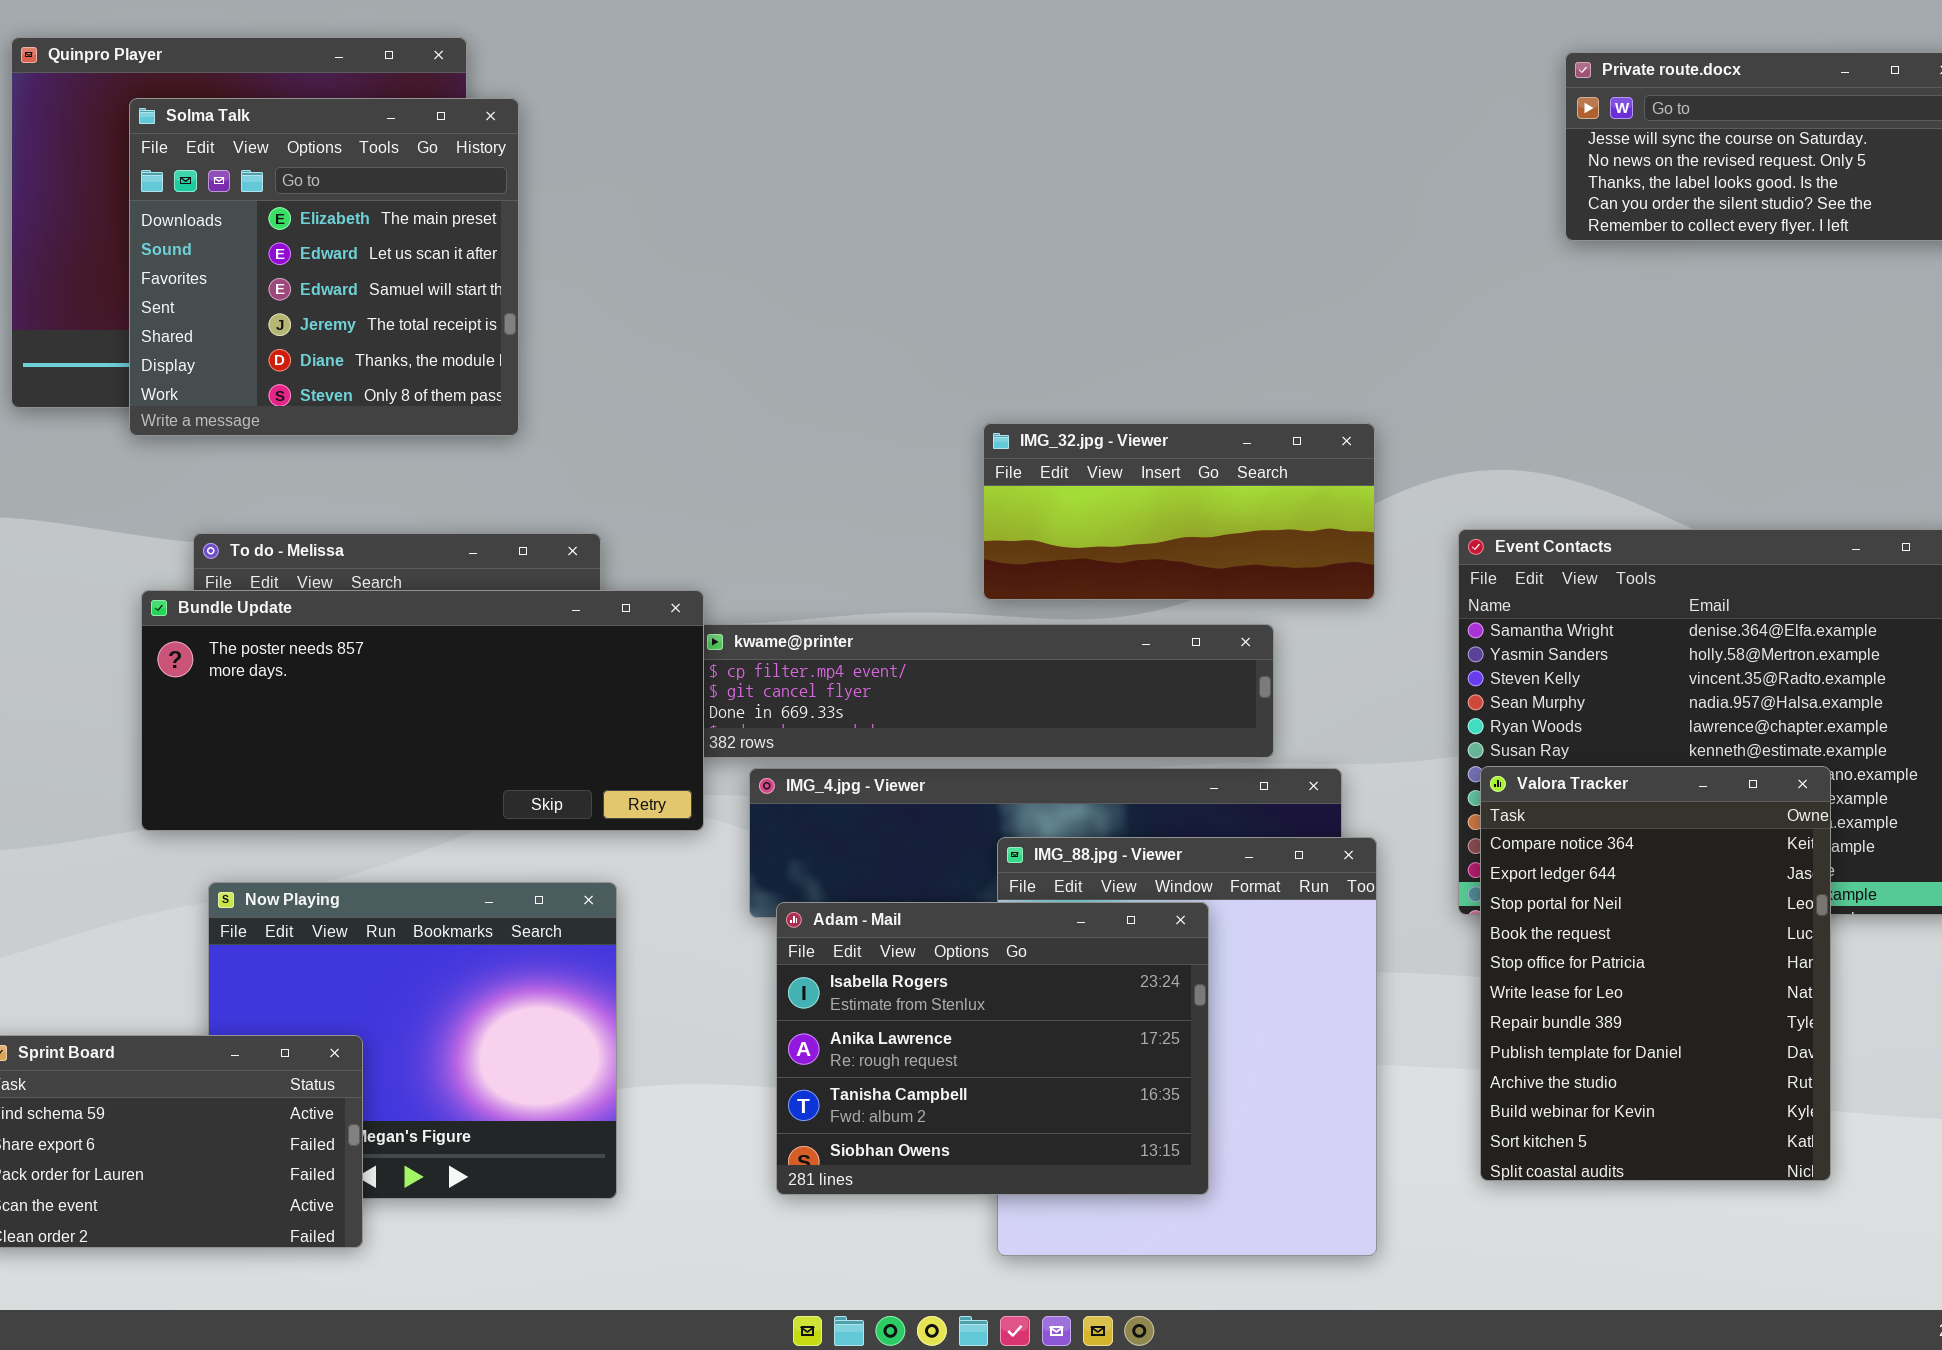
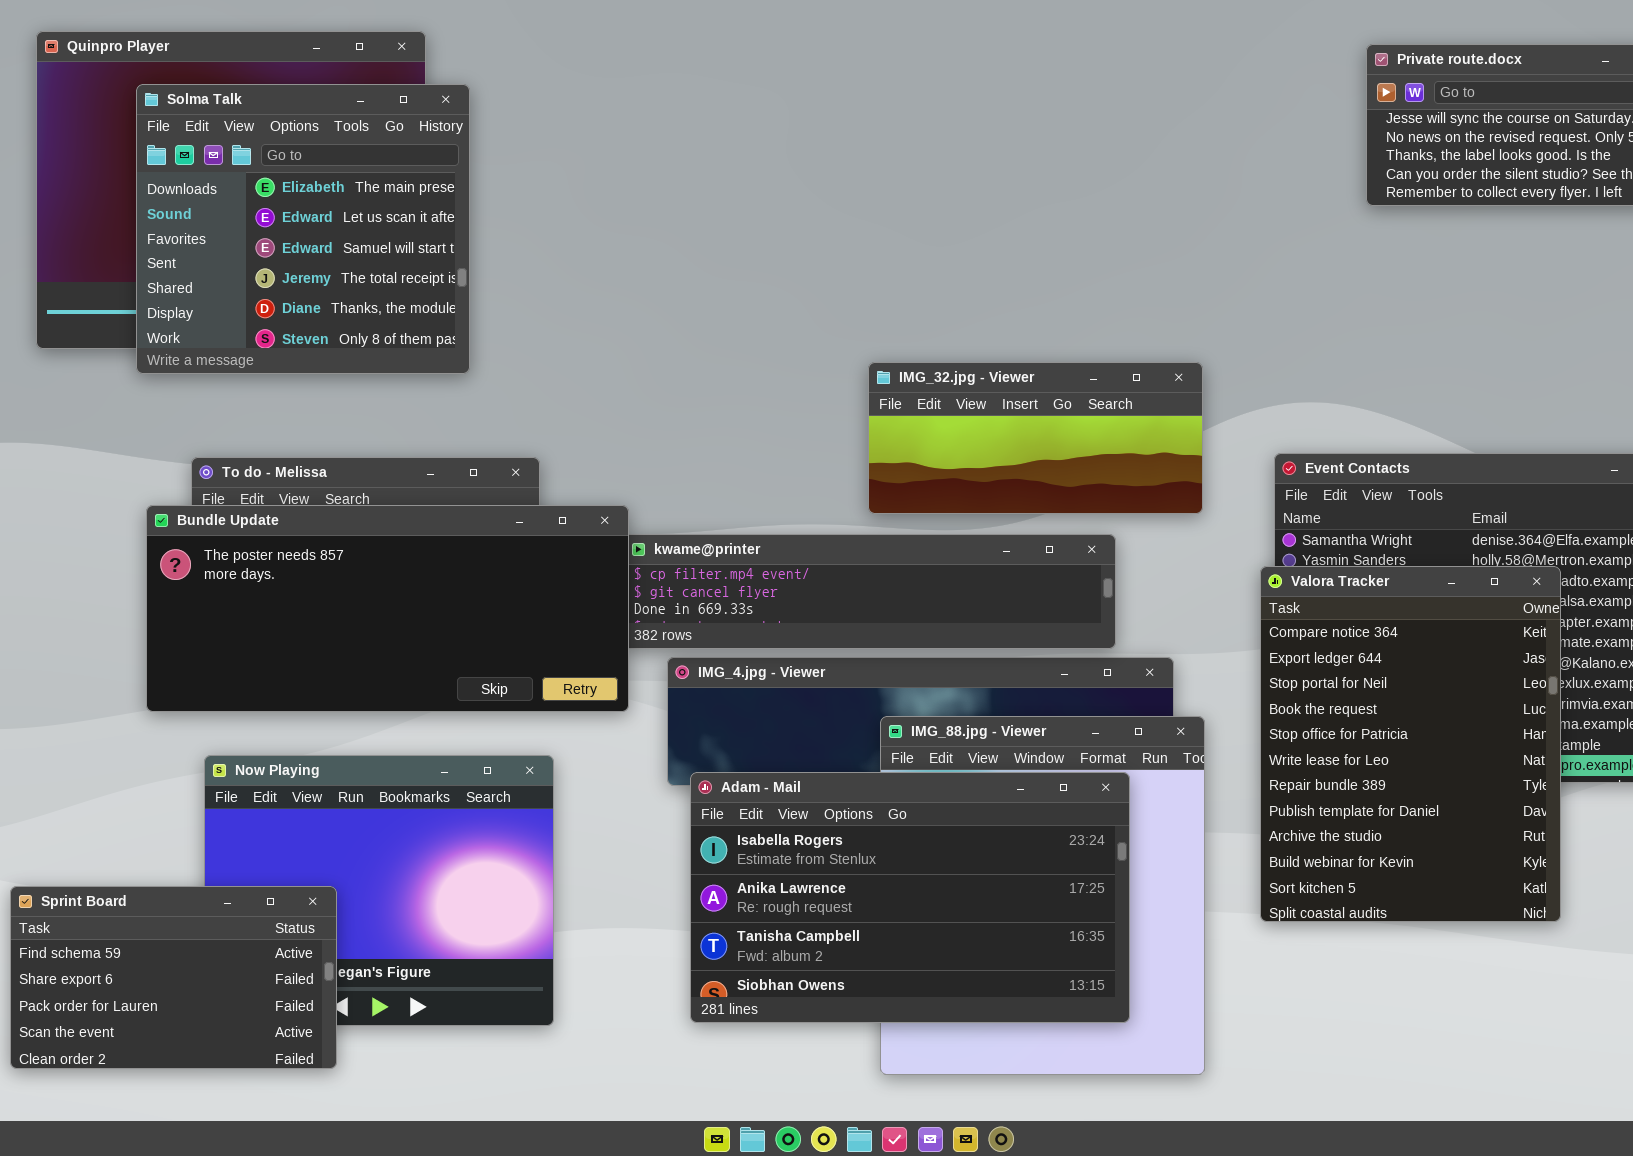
Valora Tracker: [1480,766,1831,1181] -> [1260,566,1561,922], moved
Adam - Mail: [776,902,1209,1195] -> [690,772,1130,1023], resized

